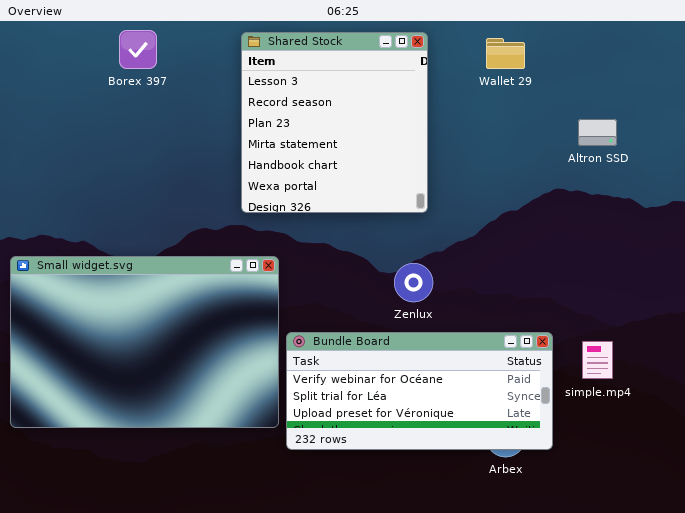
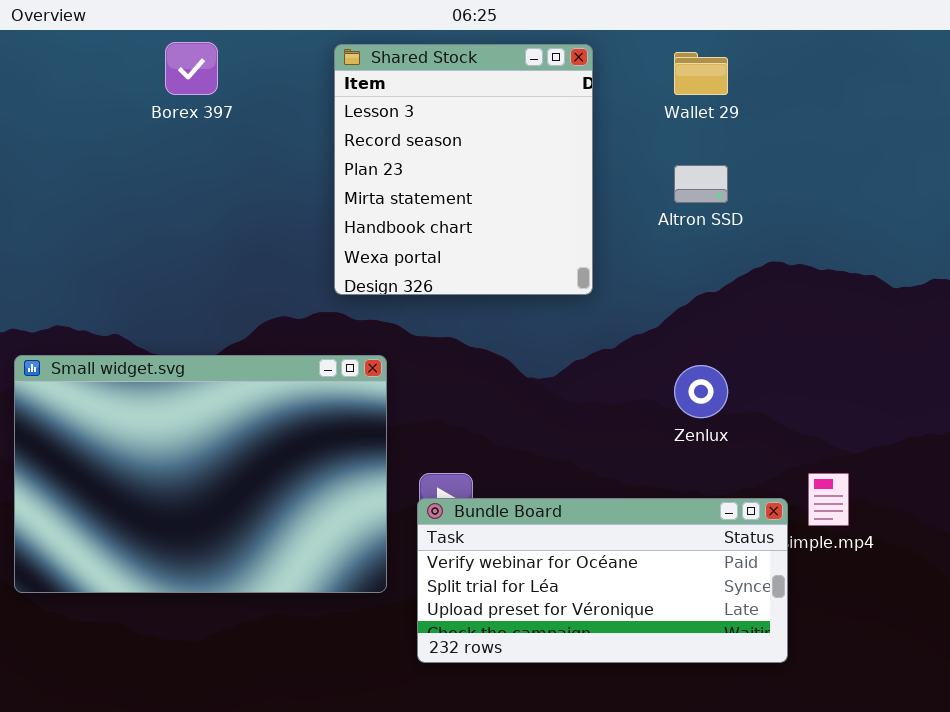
Altron SSD: [578,119,617,146] -> [674,165,728,203], moved
Zenlux: [394,263,433,302] -> [674,365,728,418], moved
Bundle Board: [286,332,553,450] -> [417,498,788,663], moved

